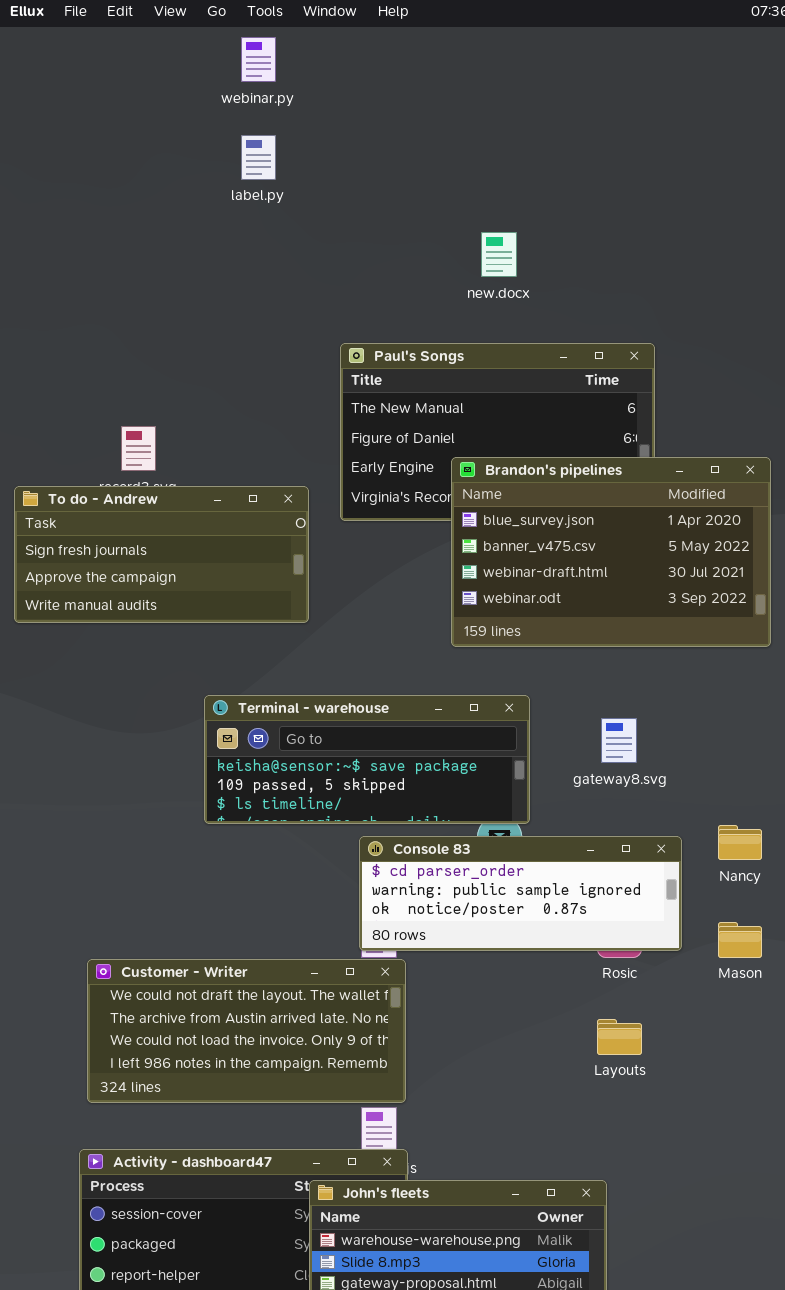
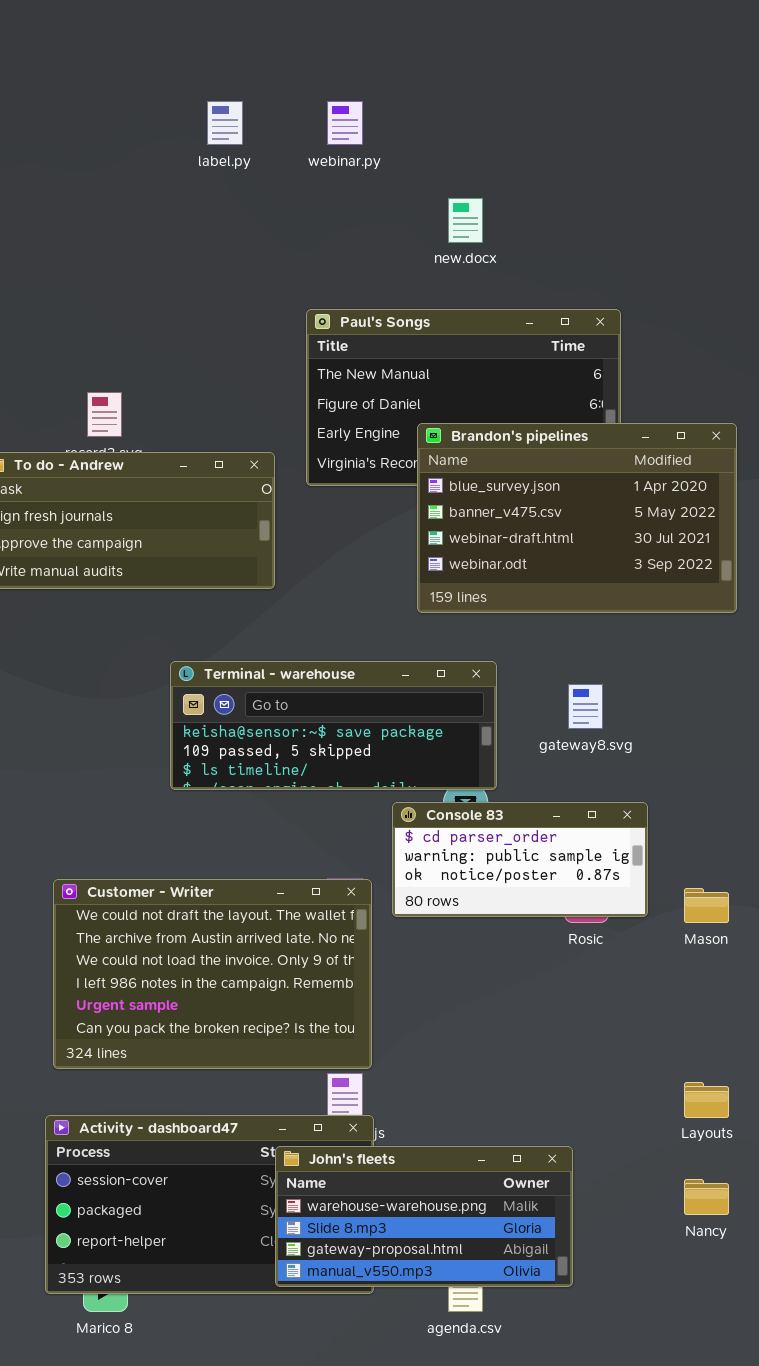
webinar.py: [241,37,276,82] -> [327,101,363,145], moved
Nancy: [718,825,762,860] -> [684,1179,729,1215], moved
Console 83: [359,836,682,951] -> [392,802,648,917], resized
Customer - Writer: [87,959,406,1103] -> [53,879,372,1069], resized
Layouts: [597,1019,642,1055] -> [684,1082,729,1118], moved

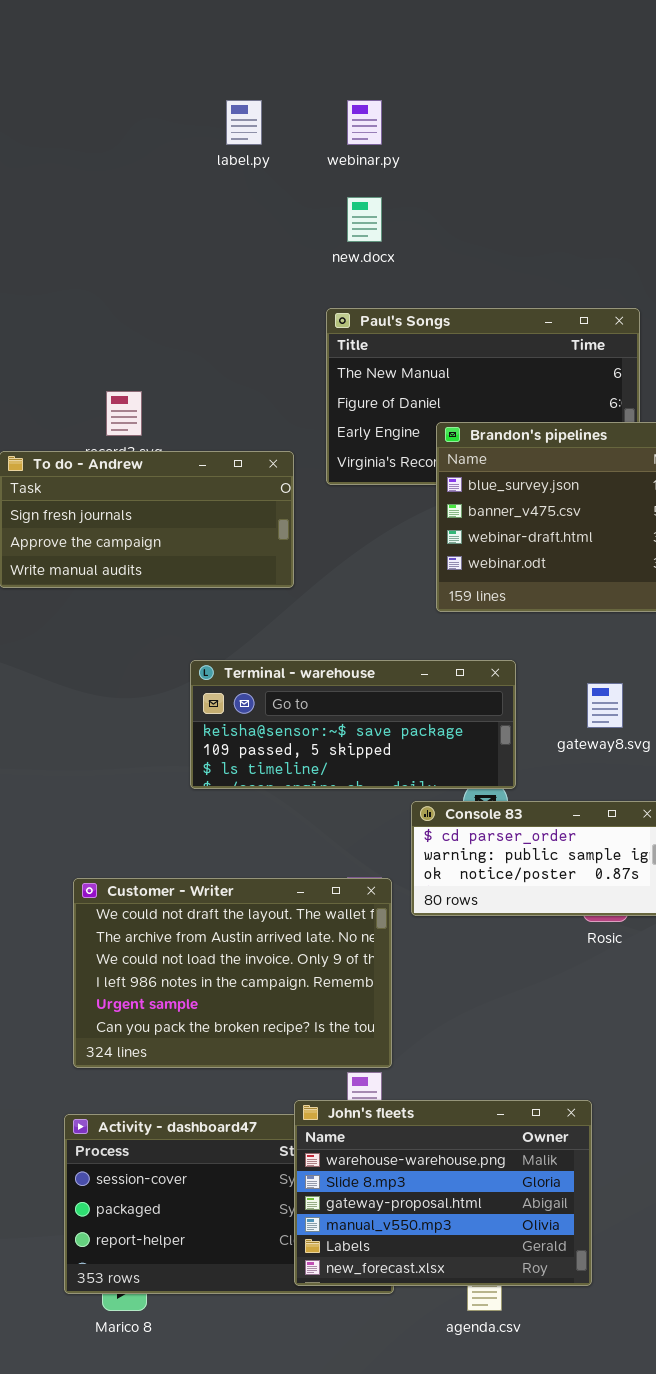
new.docx: [448,198,483,243] -> [347,197,382,242], moved
John's fleets: [275,1146,573,1287] -> [294,1100,592,1286], resized

